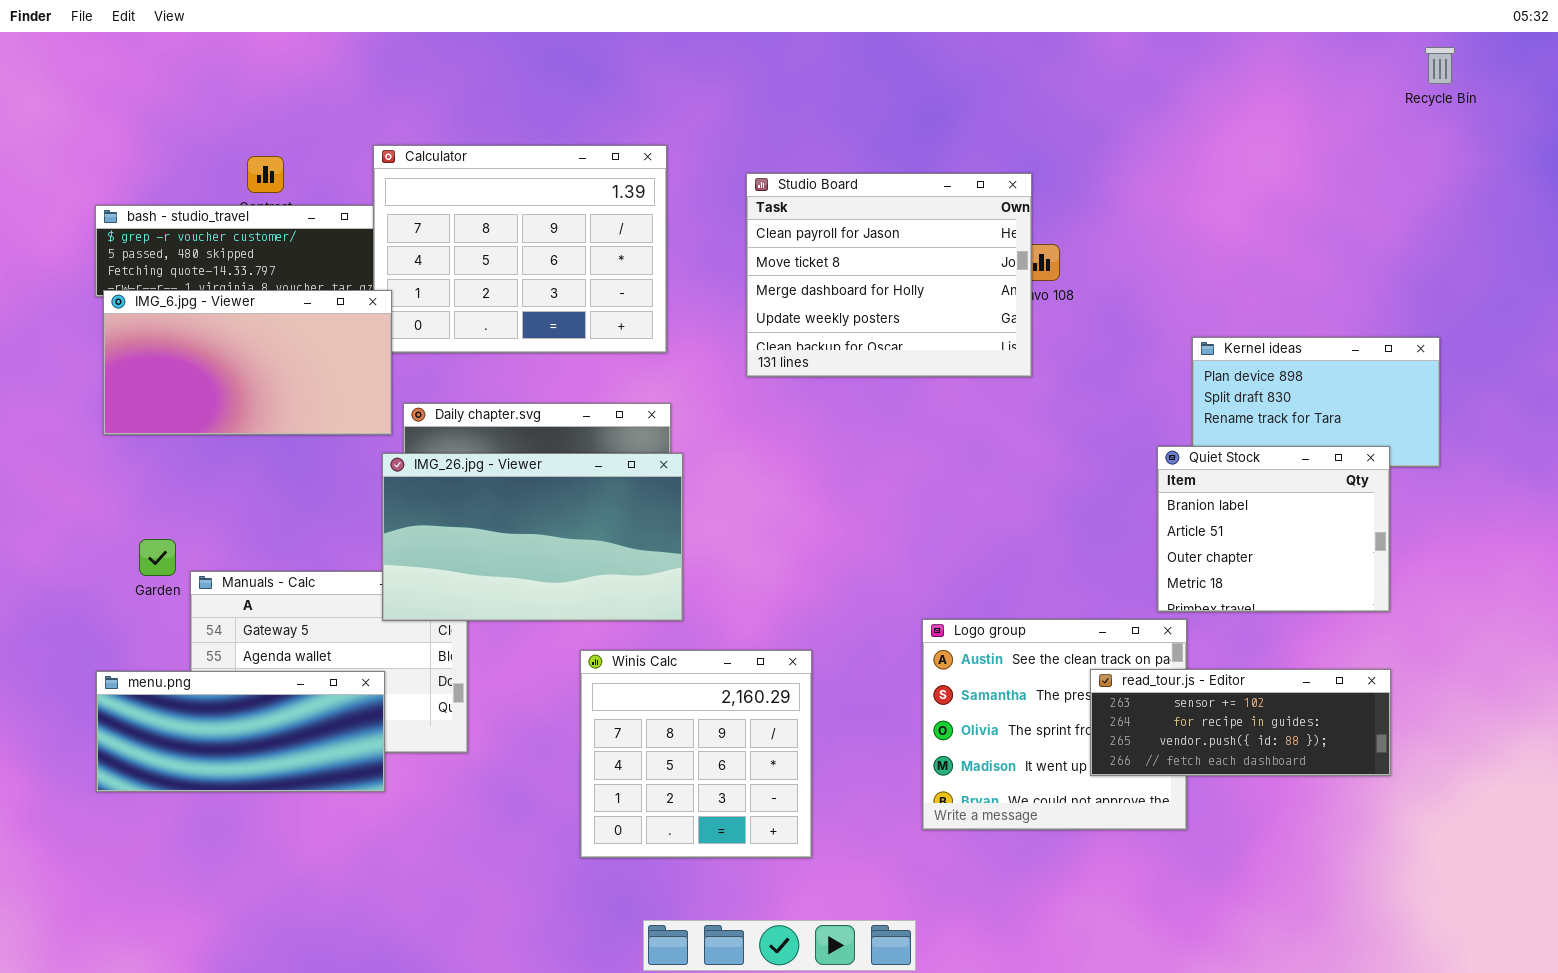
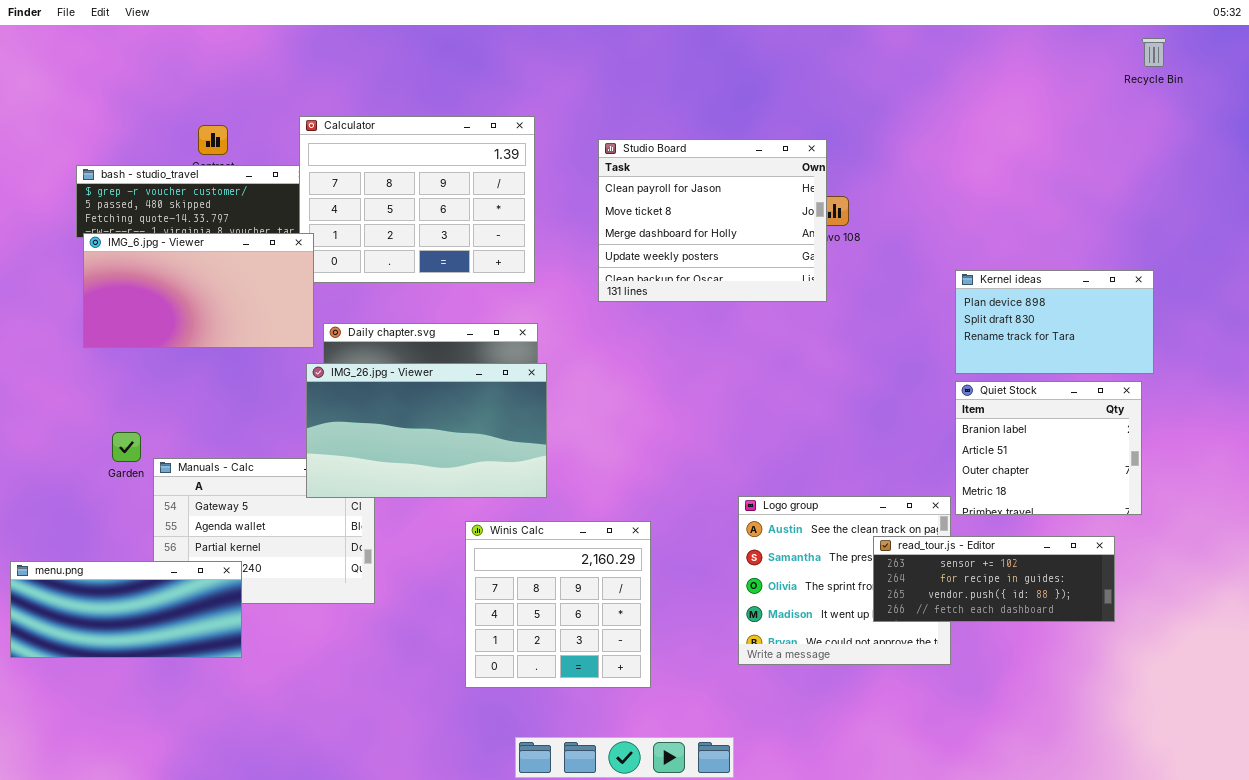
Quiet Stock: [1157,446,1390,612] -> [955,381,1142,515], moved
menu.png: [96,671,385,792] -> [10,561,242,658], moved

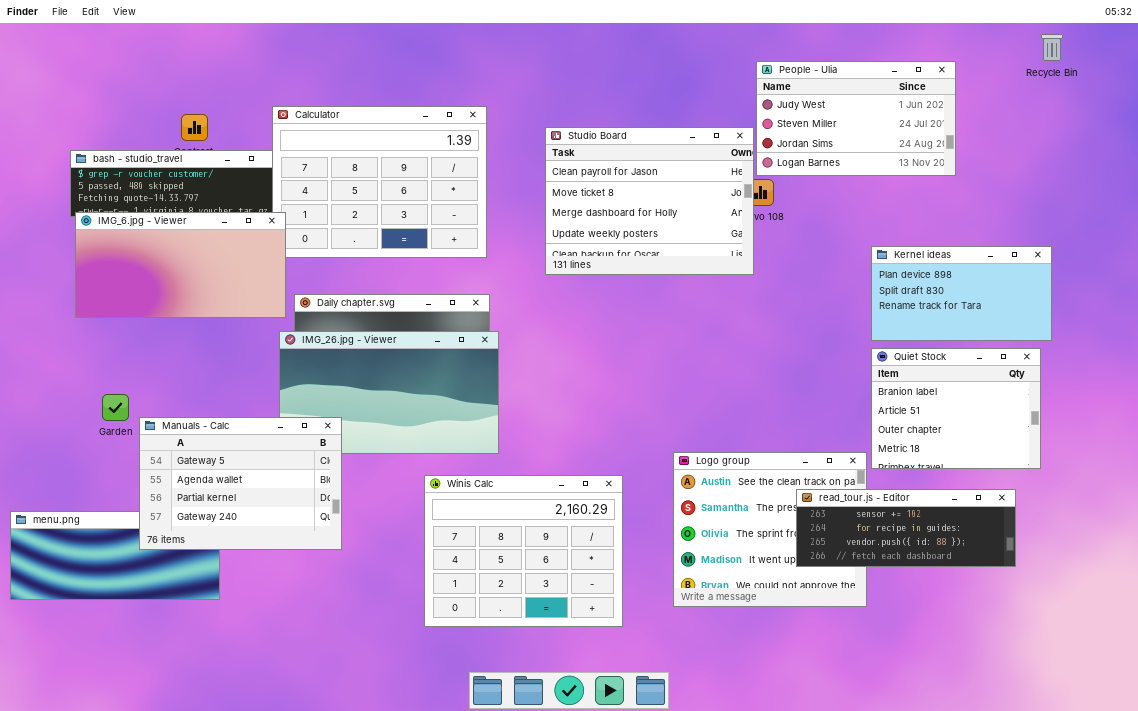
People - Ulia: none -> [756,61,956,176], opened
Manuals - Calc: [153,458,375,604] -> [139,417,342,550], raised
Winis Calc: [465,521,651,688] -> [424,475,623,627], resized

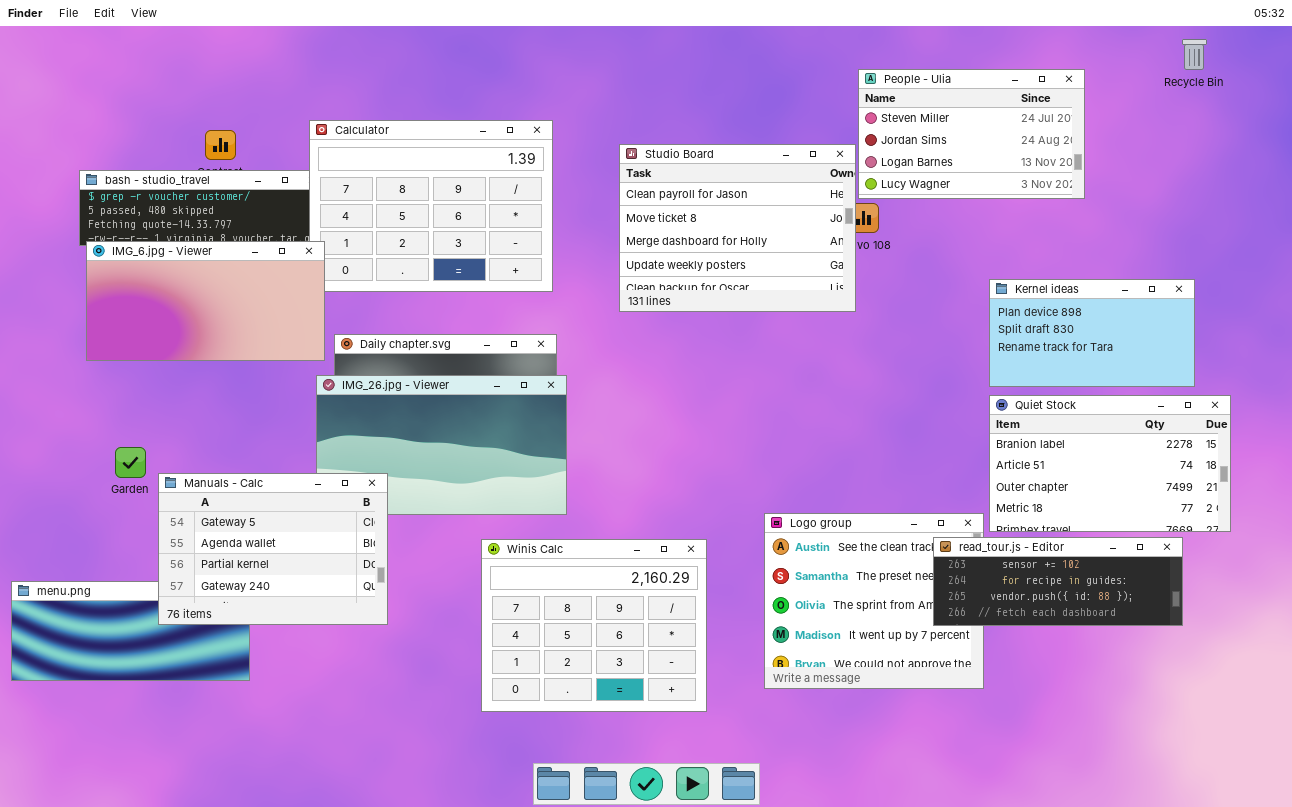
People - Ulia: [756,61,956,176] -> [858,69,1085,199], scrolled down 1 row
Quiet Stock: [871,348,1041,469] -> [989,395,1231,532], resized
read_tour.js - Editor: [796,489,1016,567] -> [933,537,1183,626], moved

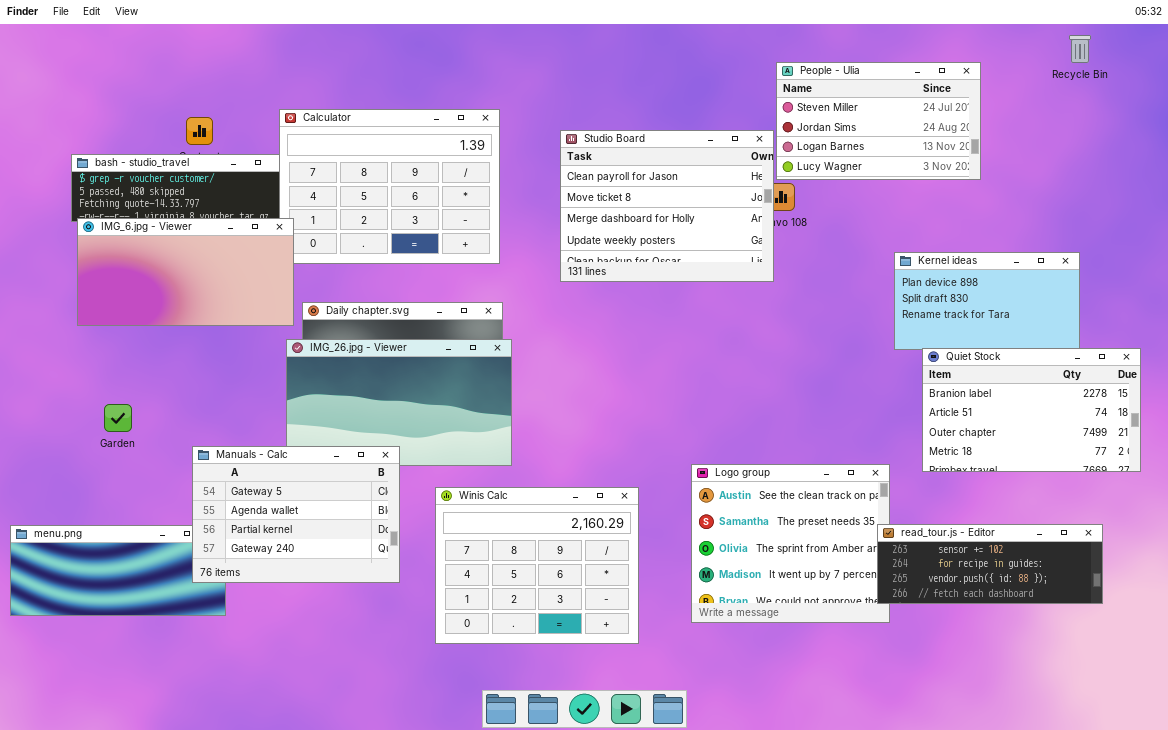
Quiet Stock: [989,395,1231,532] -> [922,348,1141,472], moved
Manuals - Calc: [158,473,388,625] -> [192,446,400,583], moved
read_tour.js - Editor: [933,537,1183,626] -> [877,524,1103,604], moved

